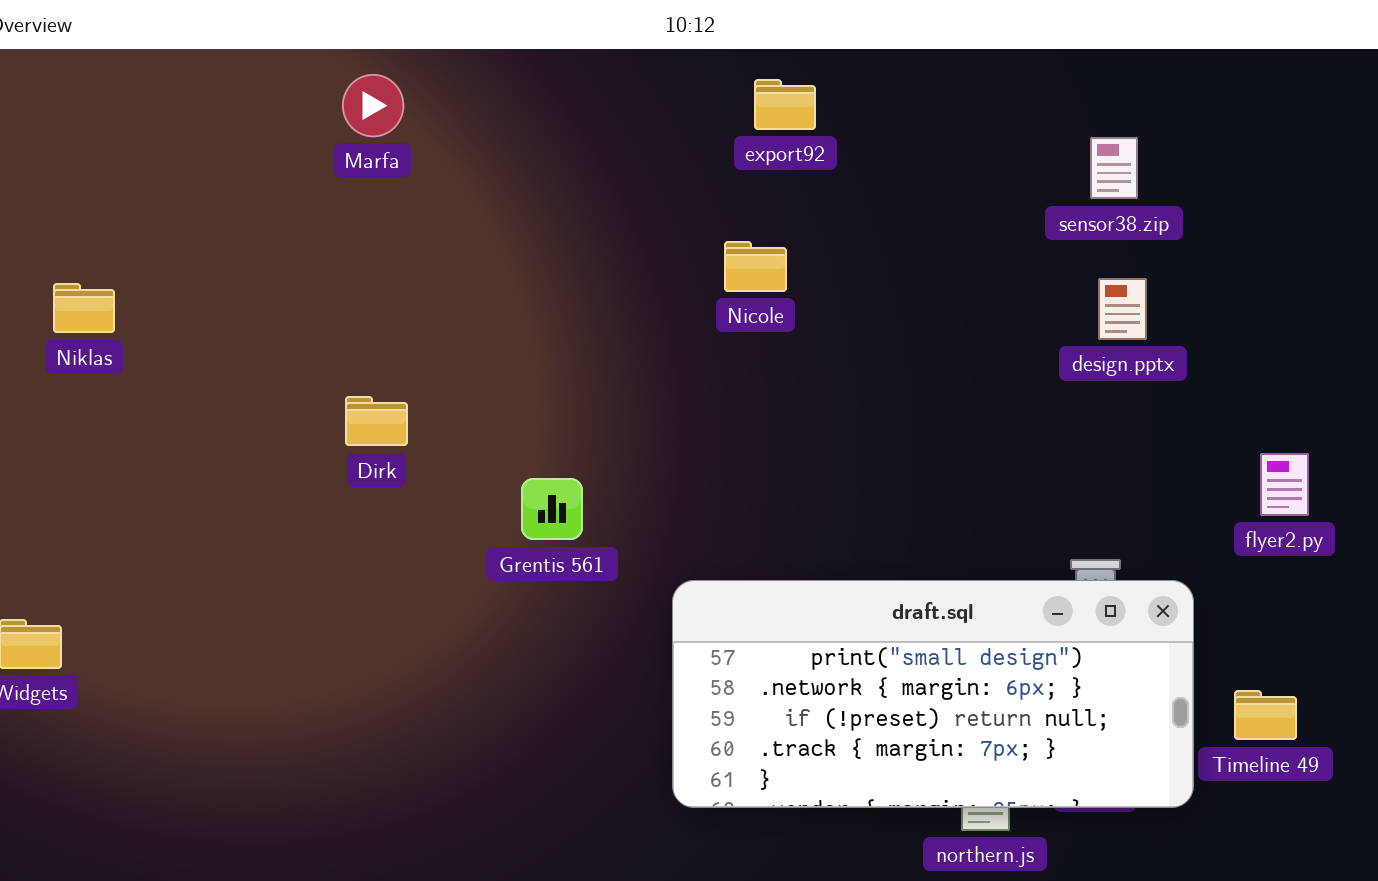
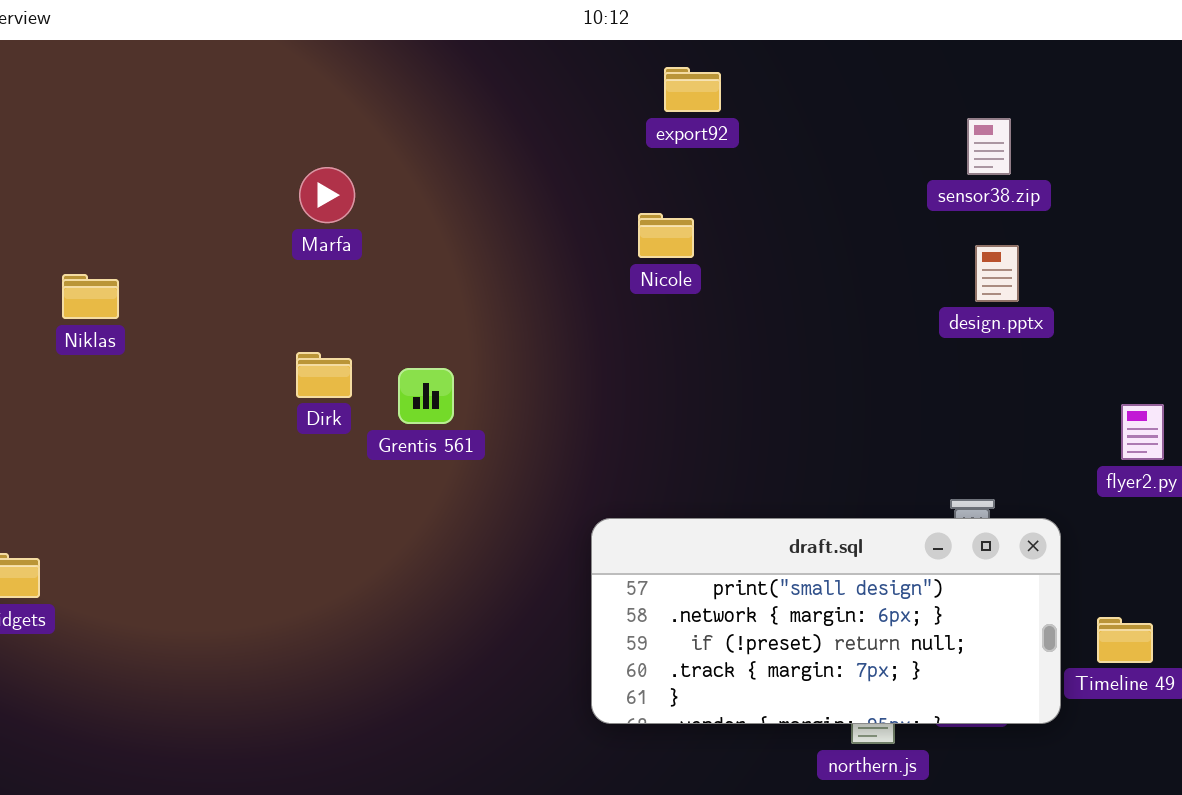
Marfa: [342,74,404,137] -> [299,167,355,223], moved
Niklas: [53,283,115,333] -> [62,274,119,319], moved
Grentis 561: [521,478,583,540] -> [398,368,454,424], moved

